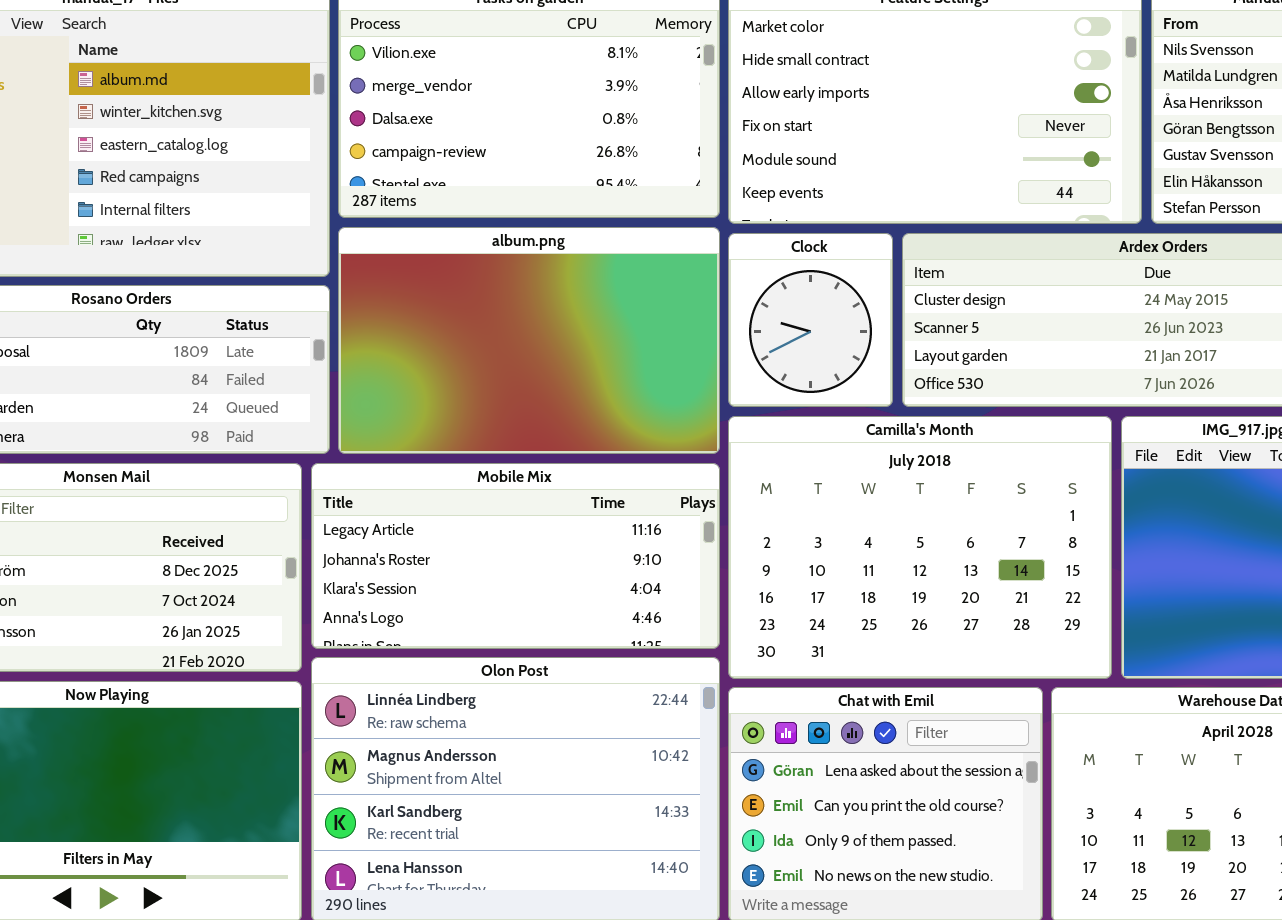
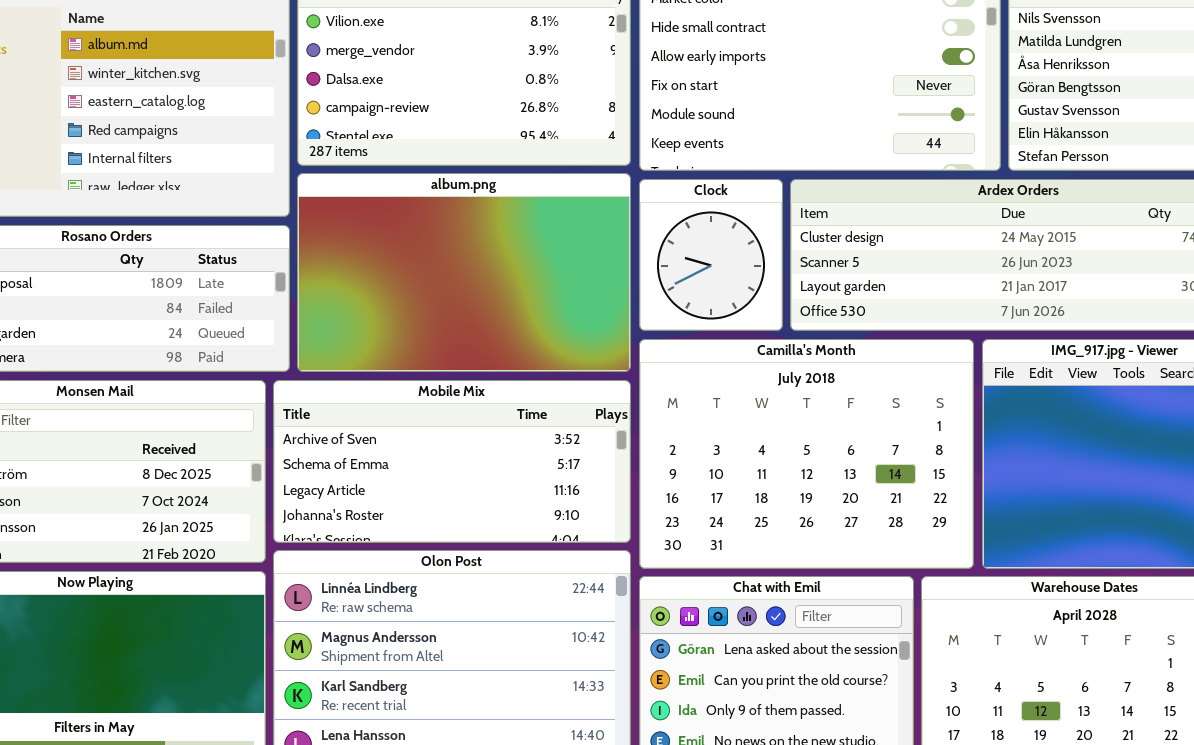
Mobile Mix: [311,463,720,649] -> [273,380,631,543], scrolled up 2 rows

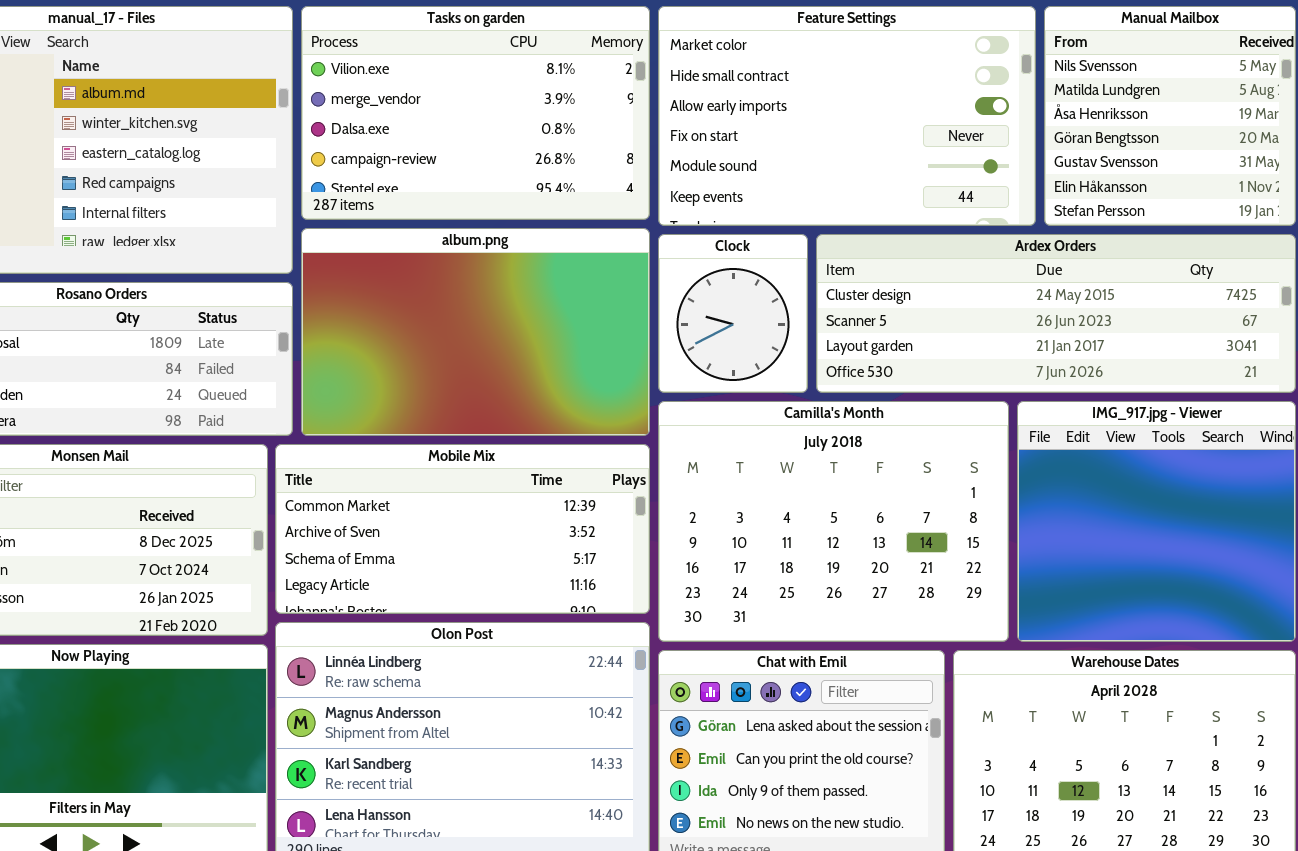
Mobile Mix: [273,380,631,543] -> [275,444,650,614], scrolled up 1 row

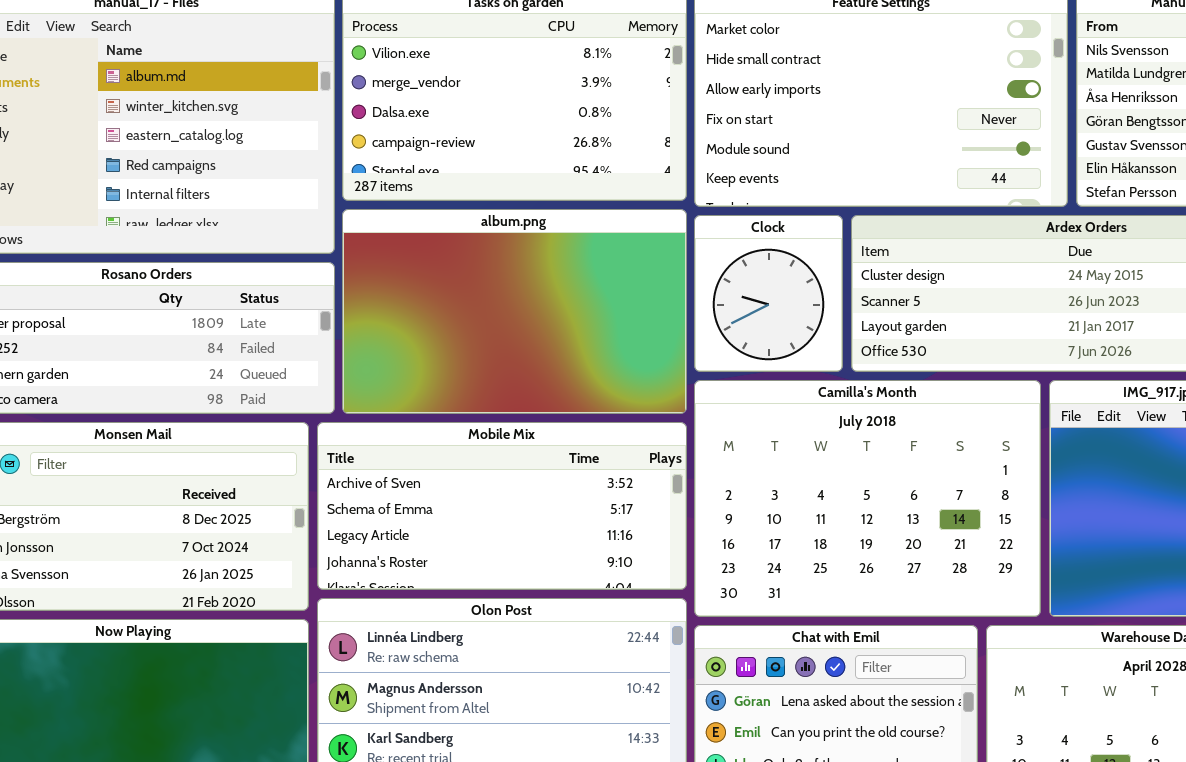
Mobile Mix: [275,444,650,614] -> [317,422,687,590], scrolled down 1 row

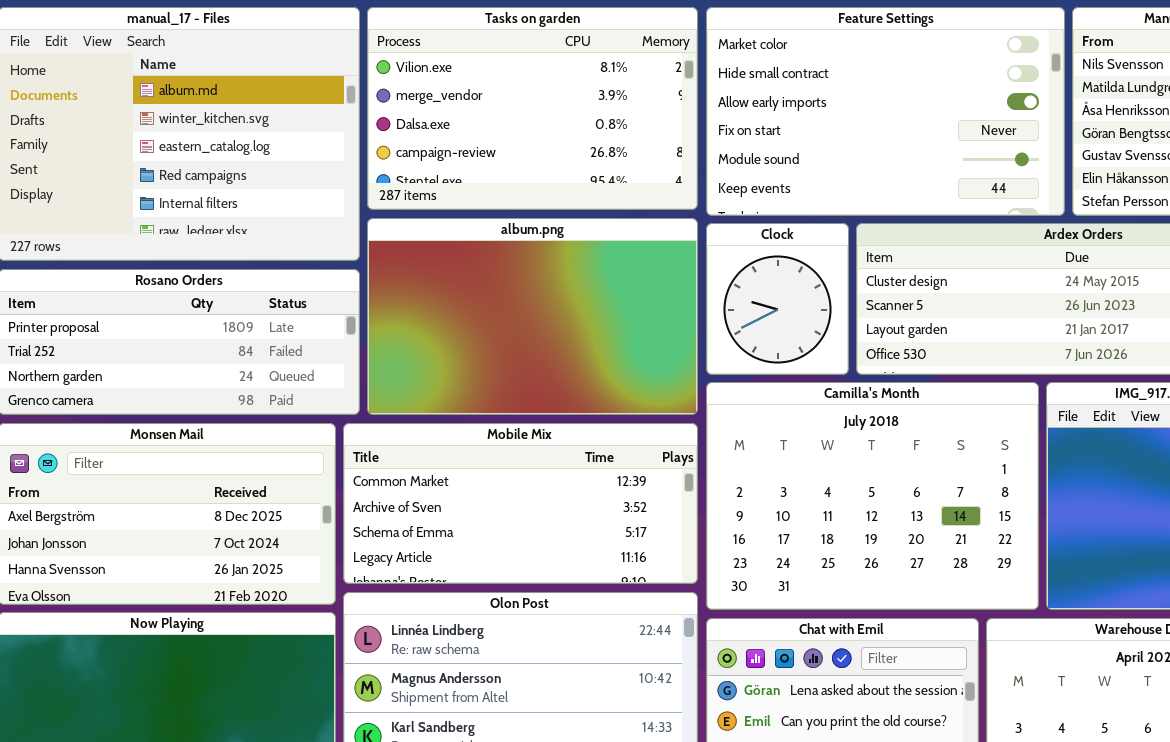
Mobile Mix: [317,422,687,590] -> [343,423,698,584], scrolled up 1 row

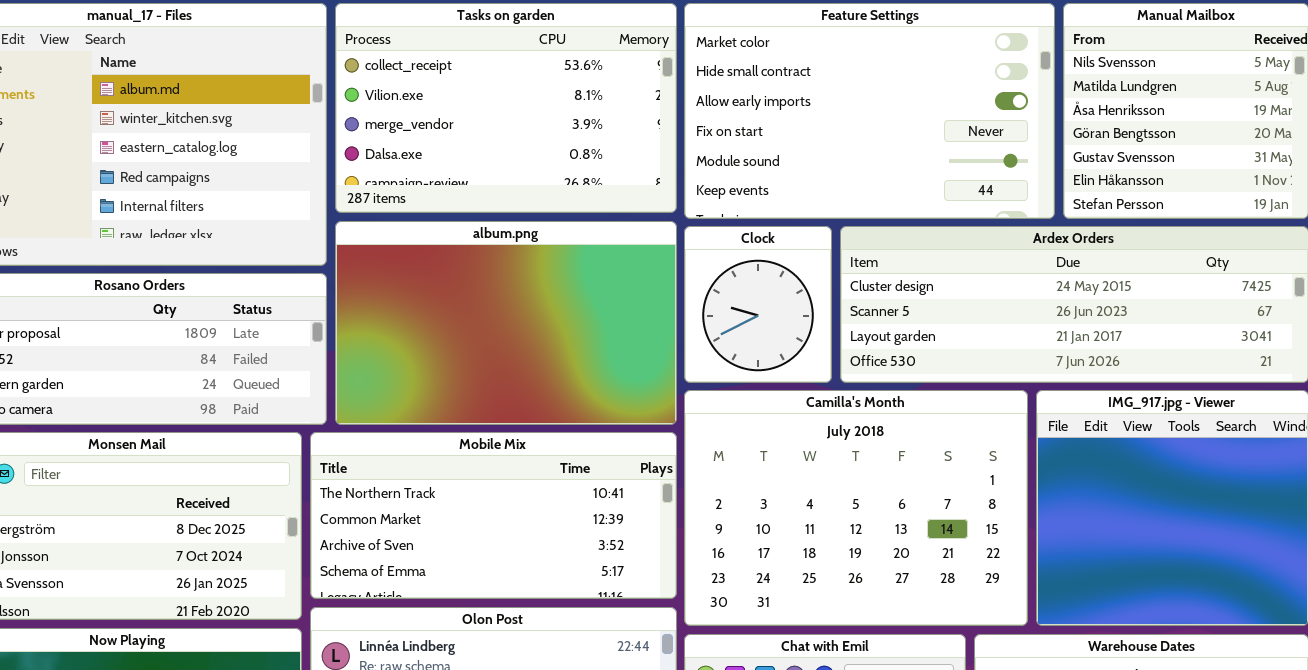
Tasks on garden: [367,7,698,210] -> [335,3,677,213], scrolled up 1 row
Mobile Mix: [343,423,698,584] -> [310,432,677,599], scrolled up 1 row

